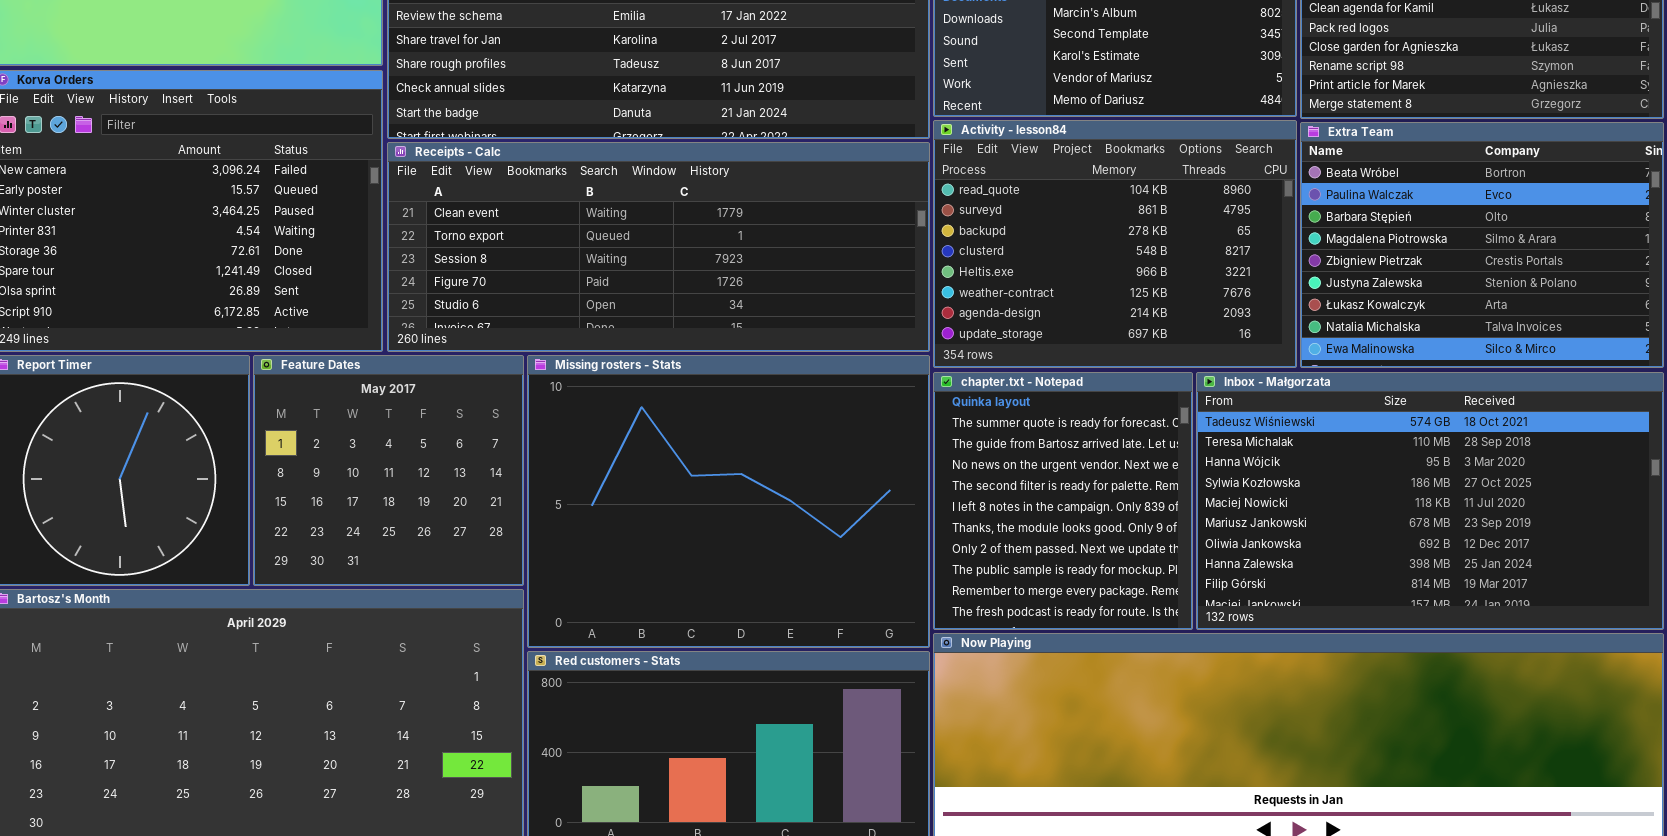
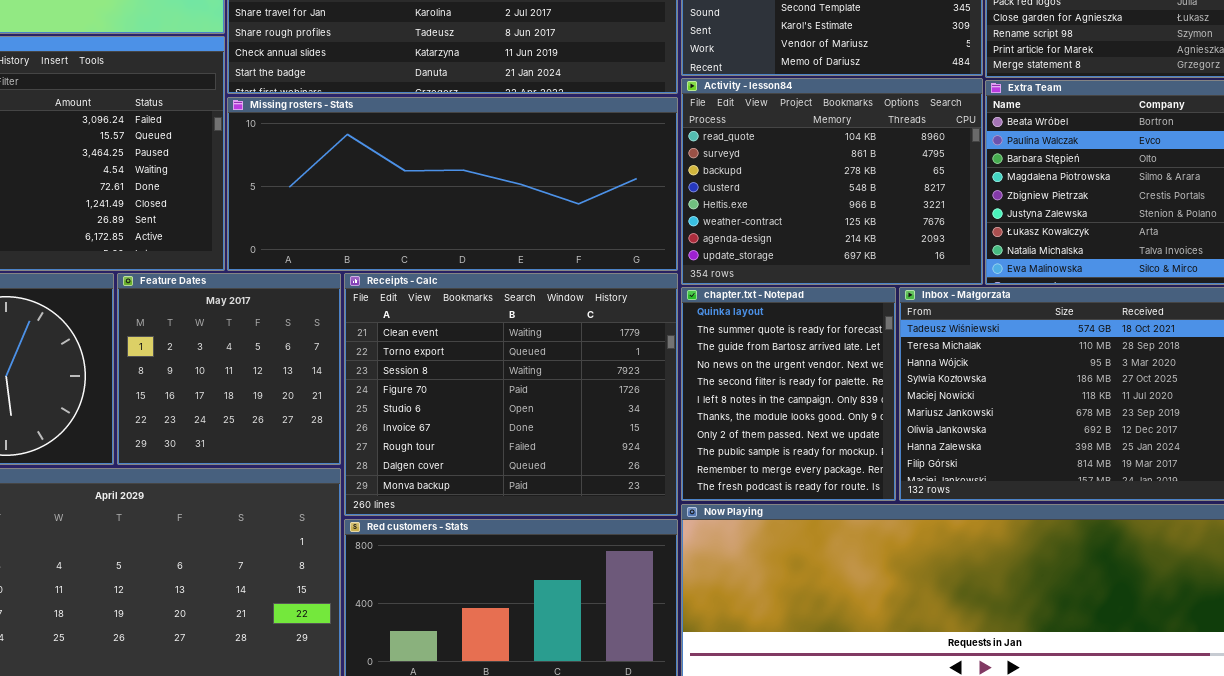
Receipts - Calc: [387,142,930,352] -> [344,273,678,516], moved, resized
Missing rosters - Stats: [527,355,930,648] -> [227,97,678,271], moved, resized

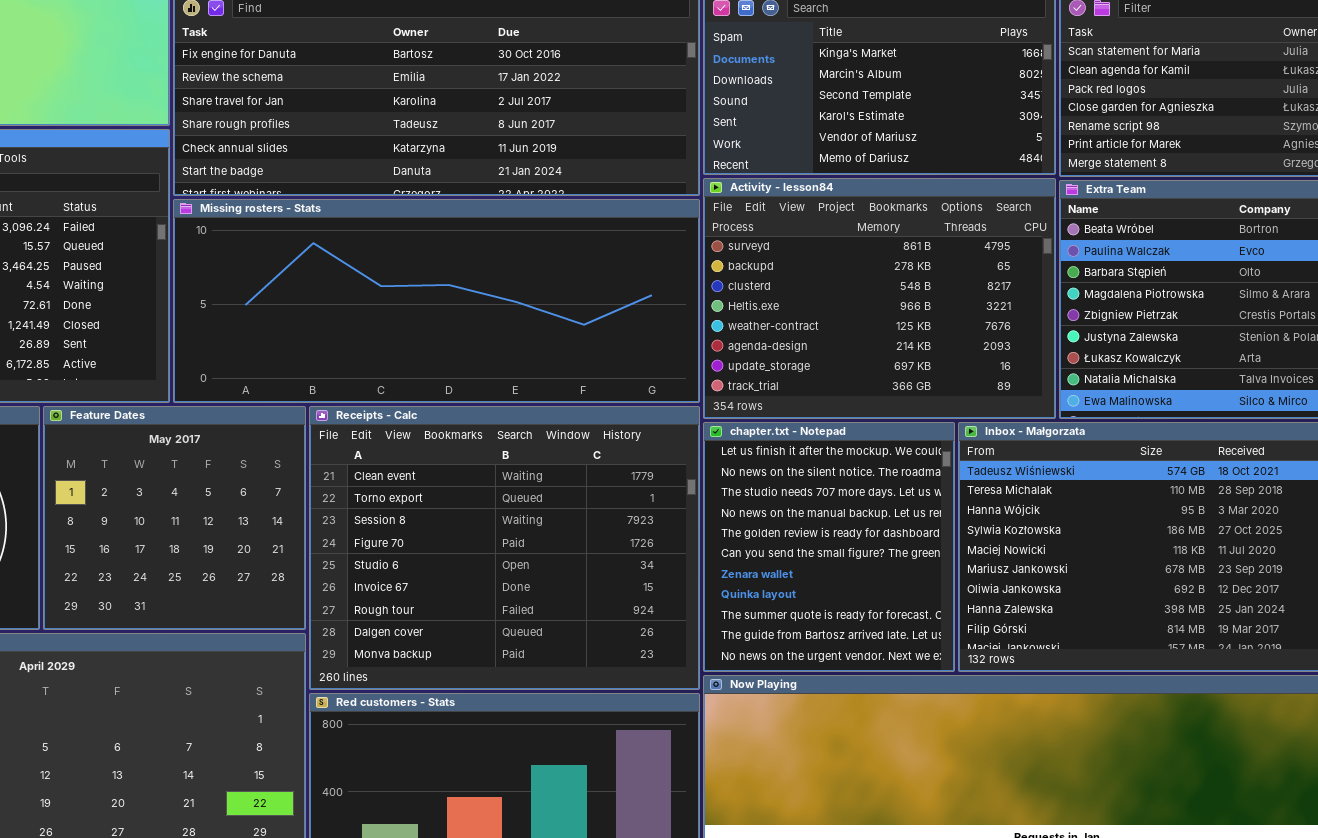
Activity - lesson84: [681,78,983,285] -> [703,178,1056,419], scrolled down 1 row
chapter.txt - Notepad: [681,287,896,501] -> [703,422,955,672], scrolled up 7 rows

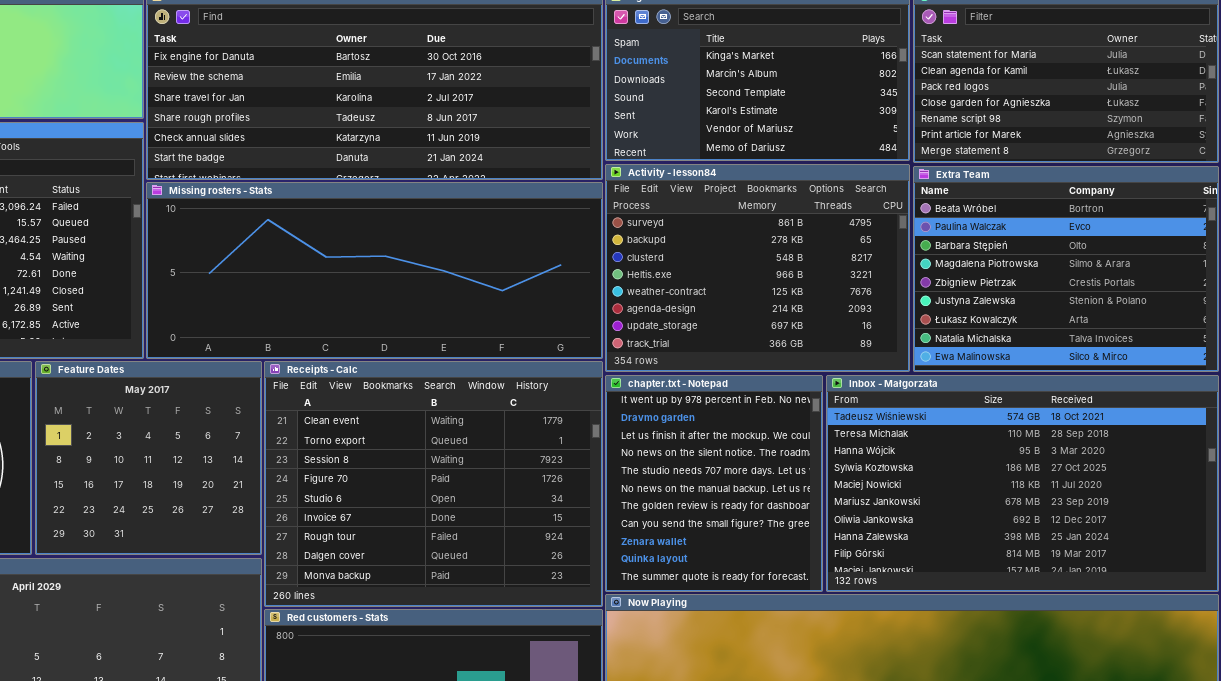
chapter.txt - Notepad: [703,422,955,672] -> [605,375,823,592], scrolled up 2 rows

